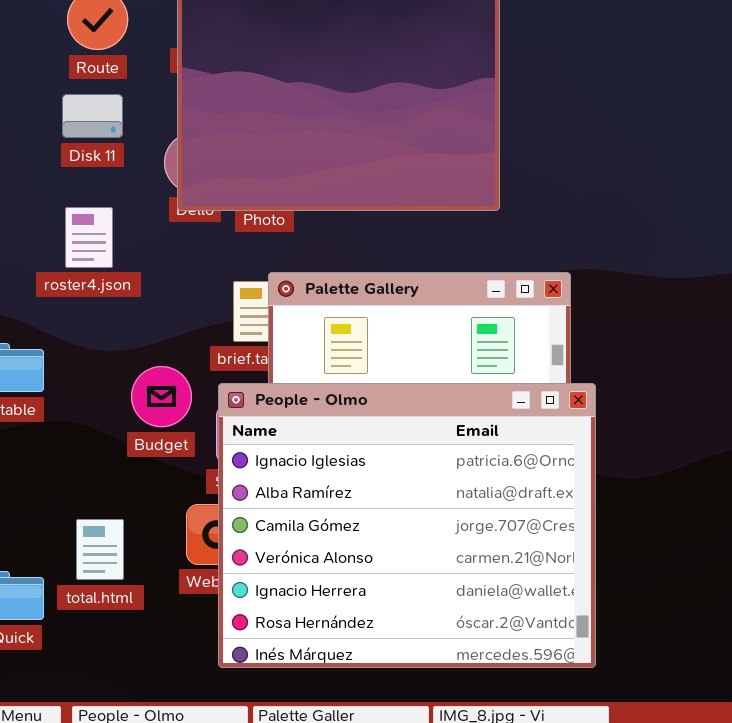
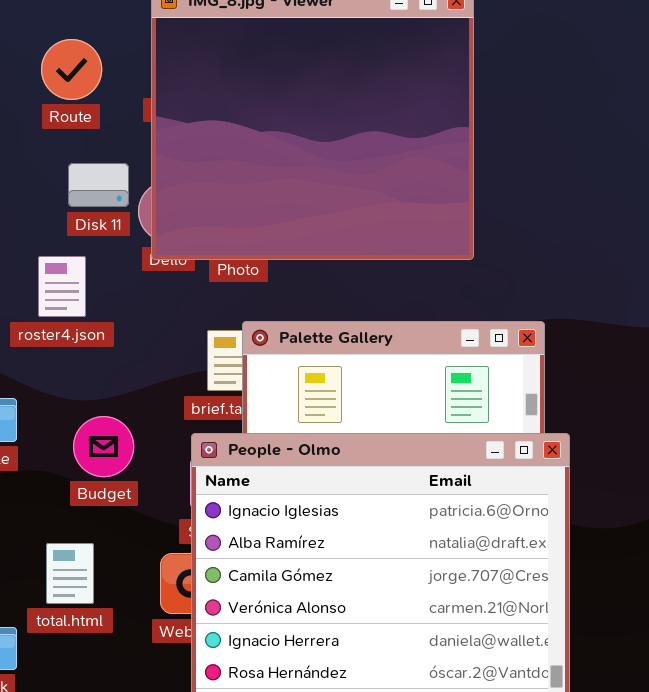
Disk 11: [62,94,123,138] -> [68,163,129,207], moved
Budget: [131,366,192,427] -> [73,416,134,477], moved
total.html: [76,519,124,580] -> [46,543,94,604], moved

